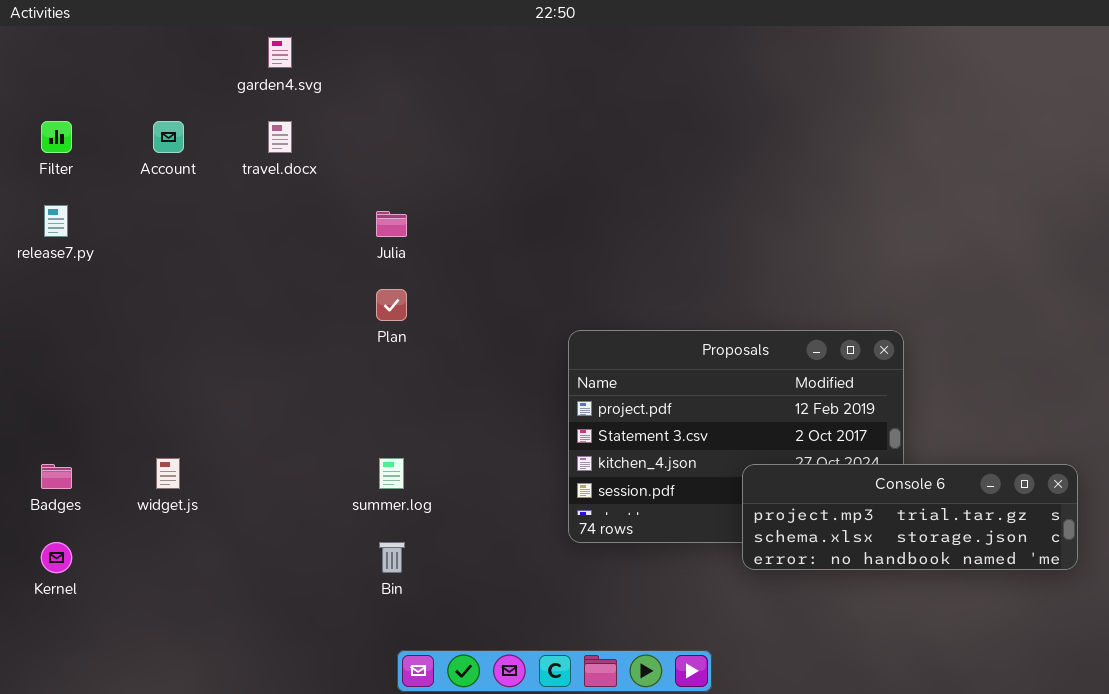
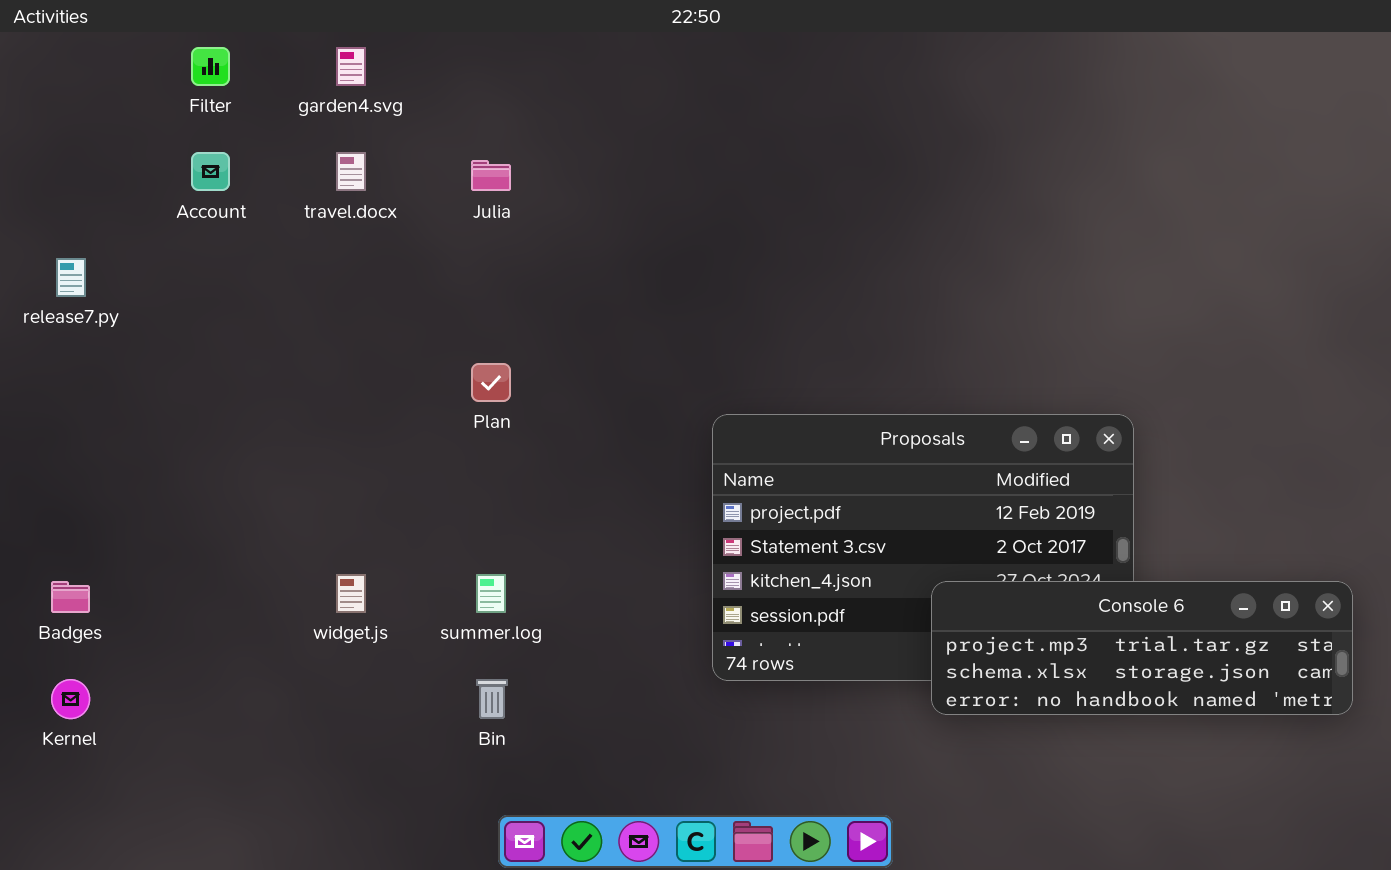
Filter: [41,121,72,153] -> [191,47,230,86], moved
Julia: [376,211,407,237] -> [471,160,511,191], moved
widget.js: [156,458,180,489] -> [336,574,366,613], moved

